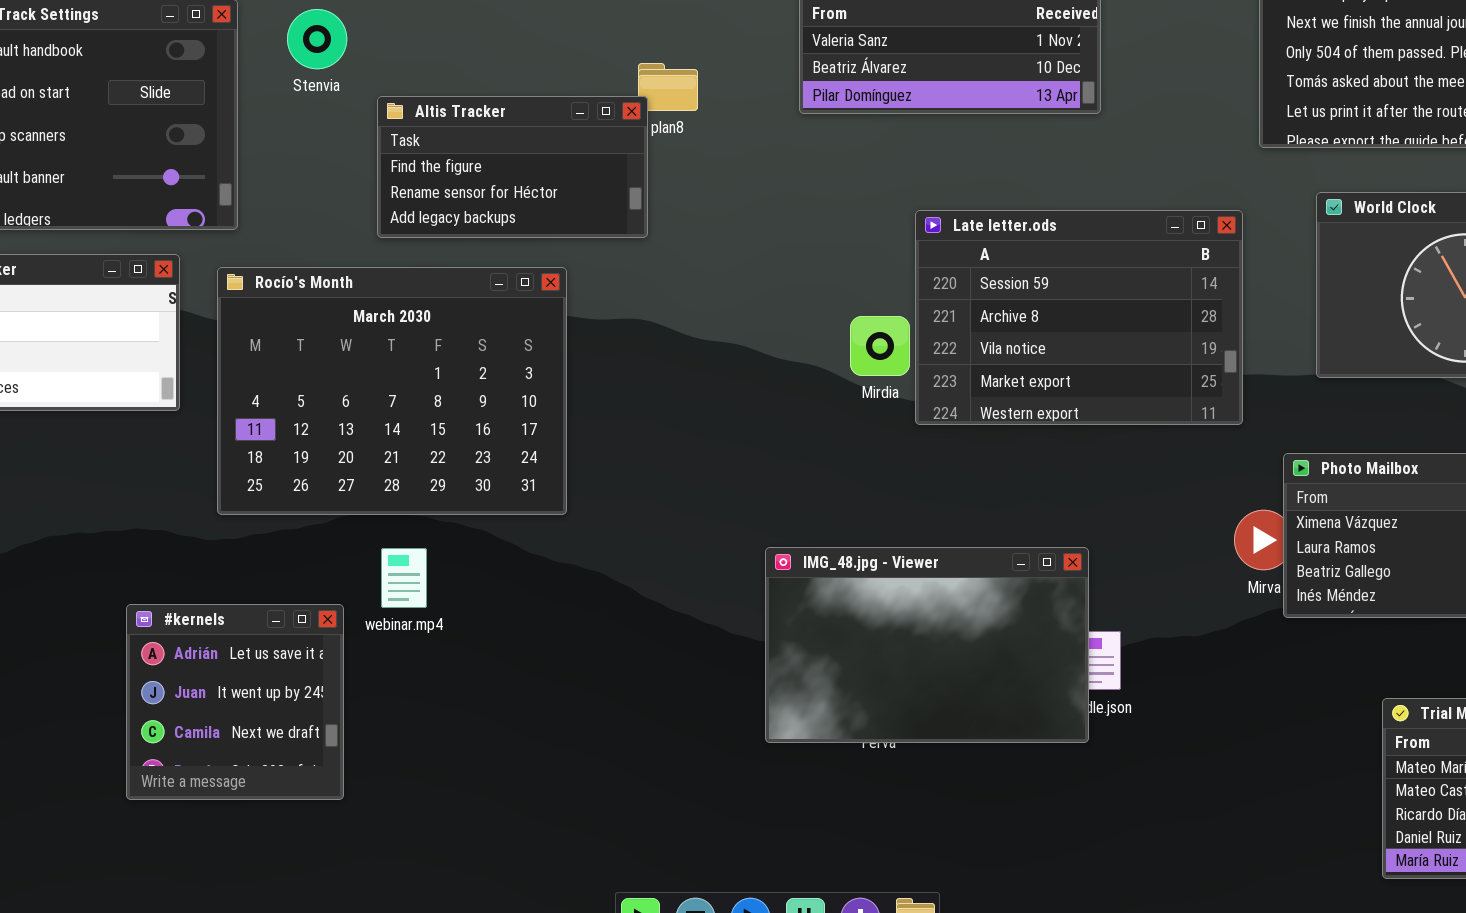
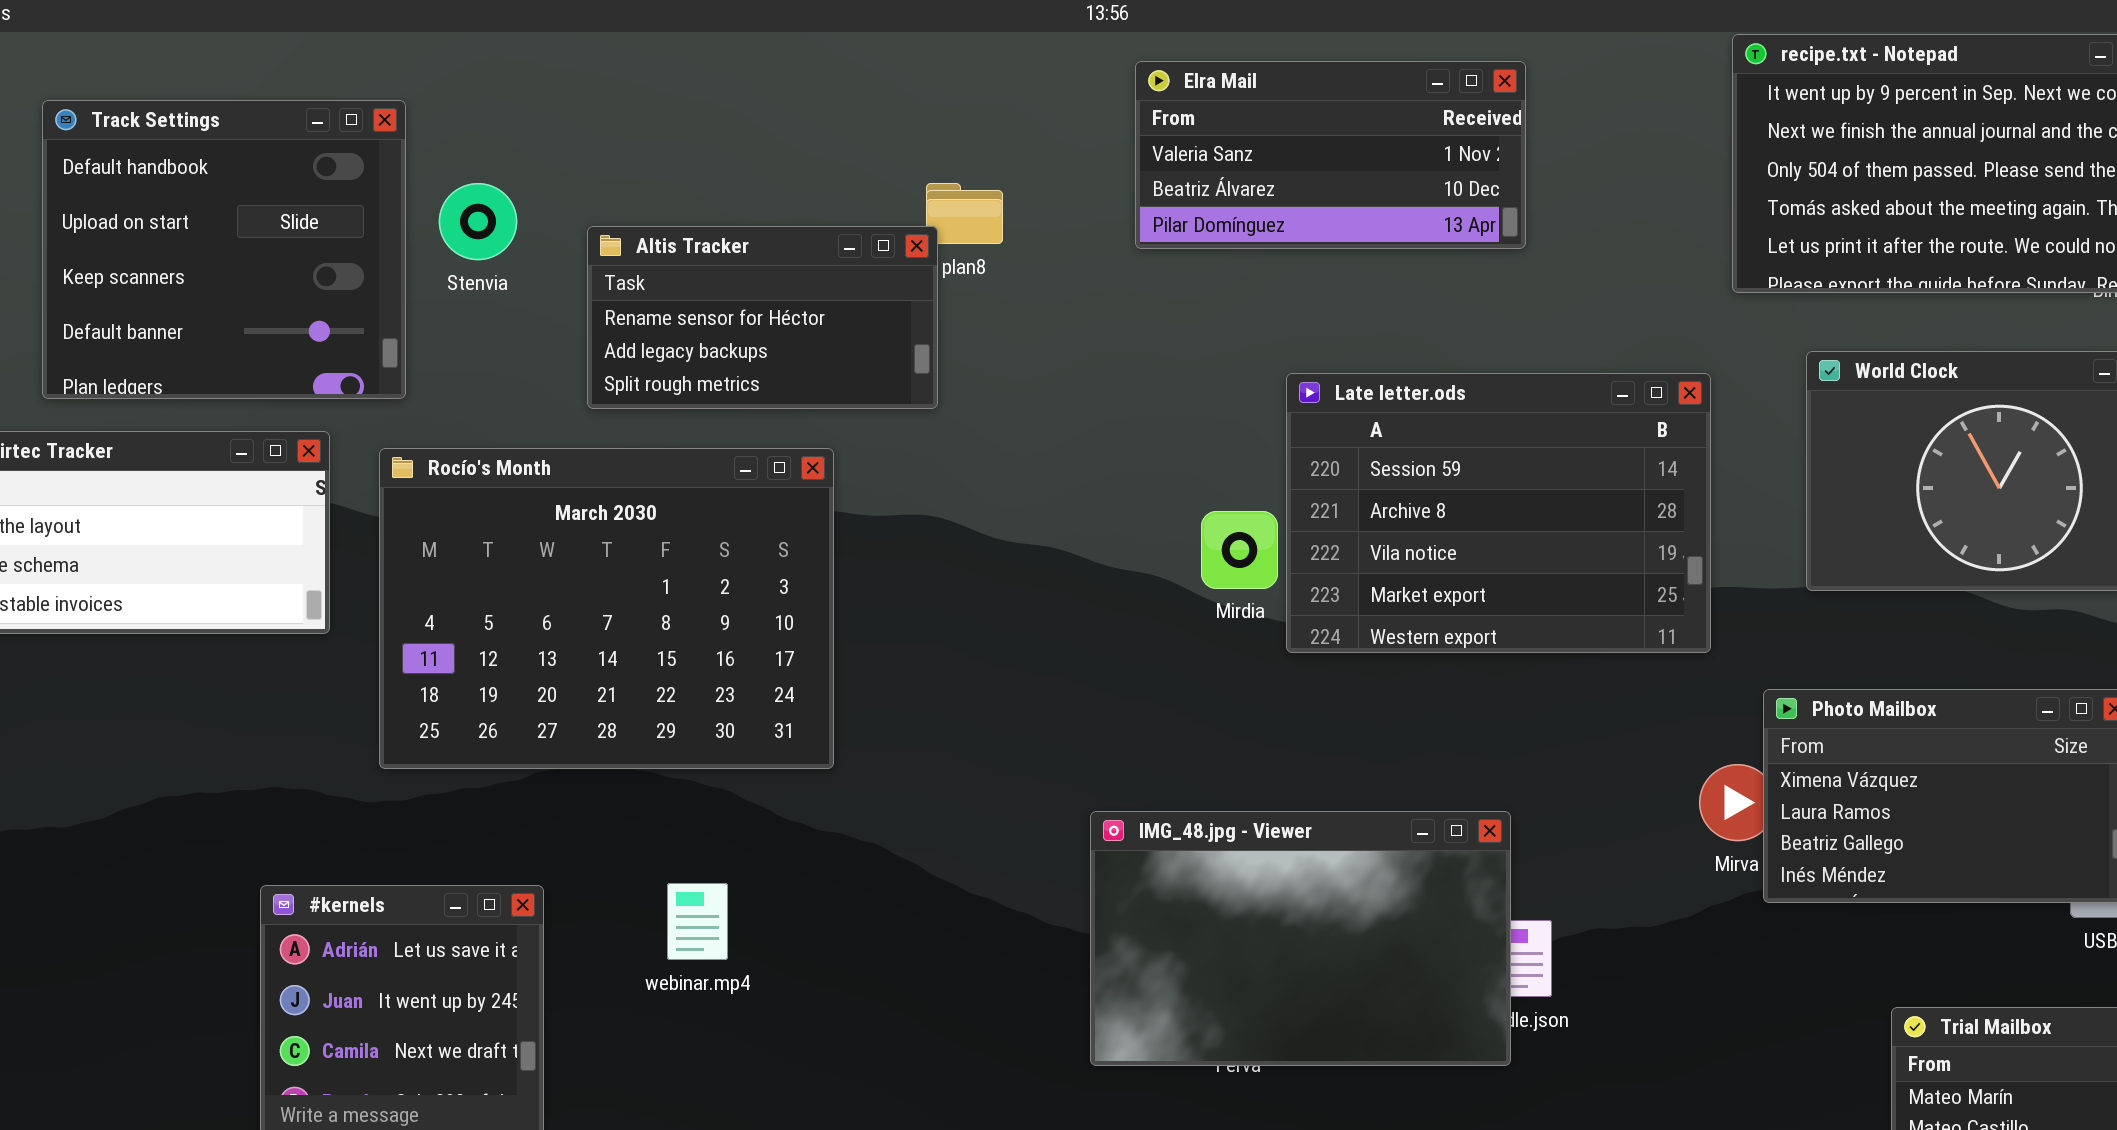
Stenvia: [287,9,347,69] -> [439,183,517,260], moved
Altis Tracker: [377,96,648,238] -> [587,226,938,409], scrolled down 1 row
webinar.mp4: [381,548,427,608] -> [667,883,728,960], moved

